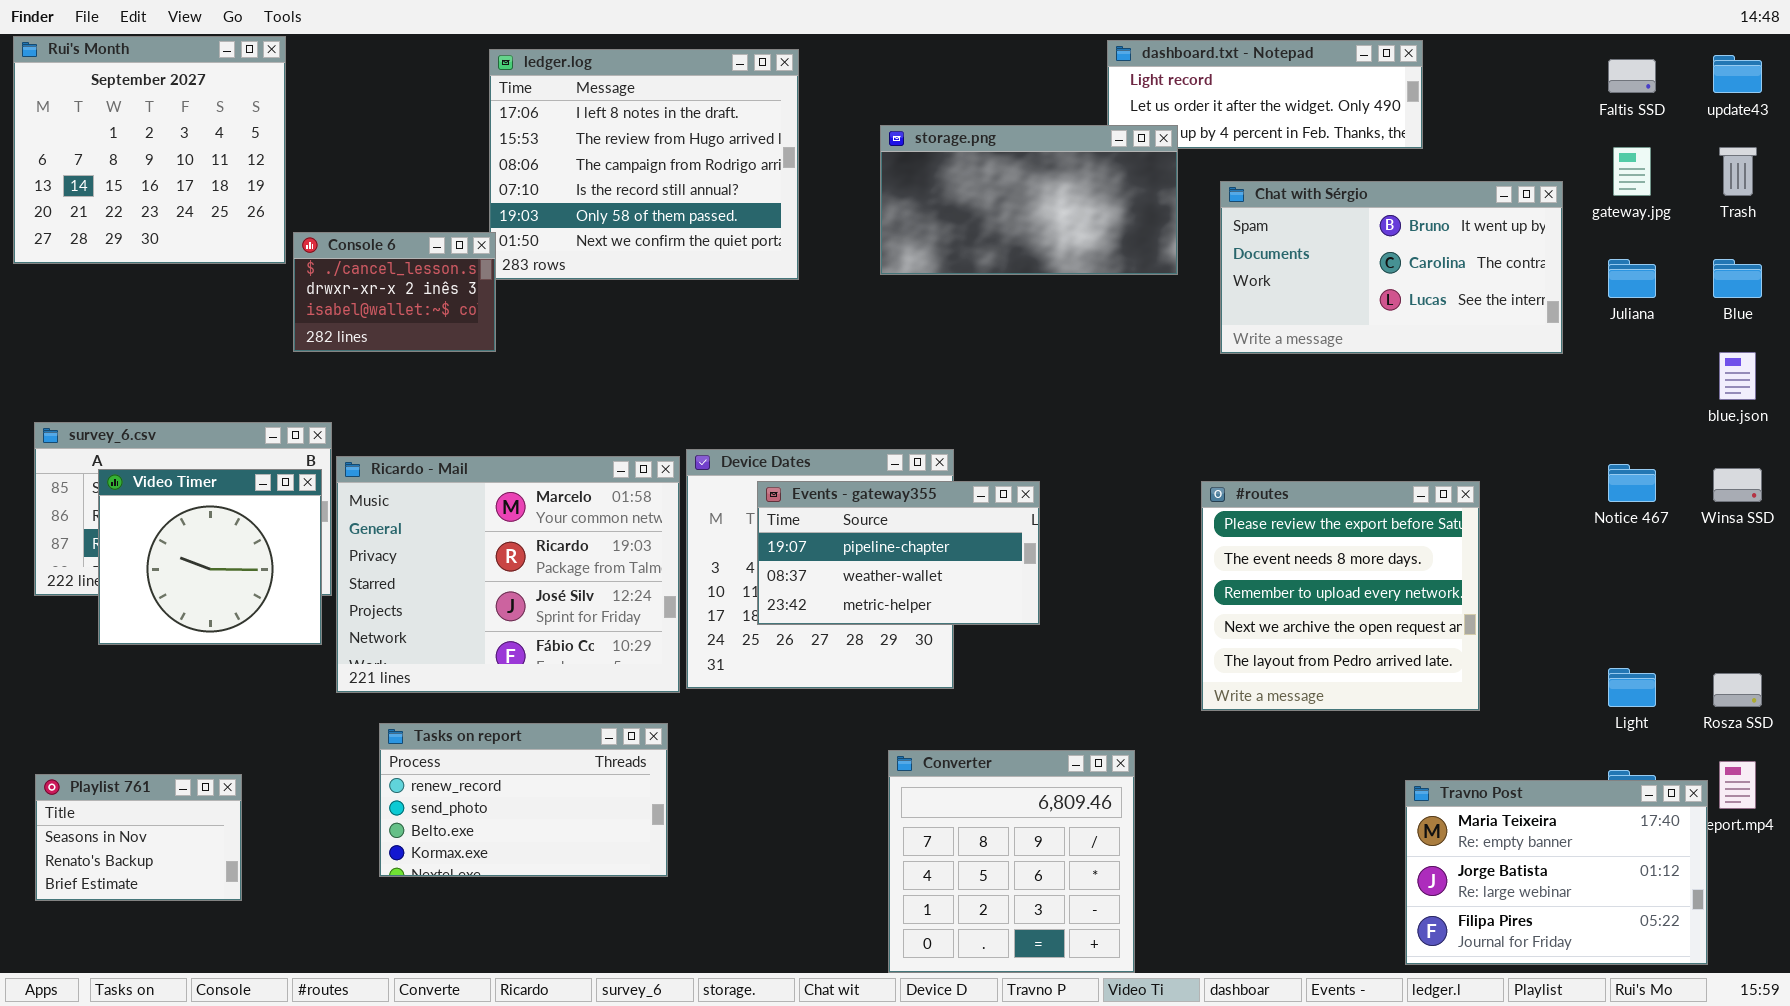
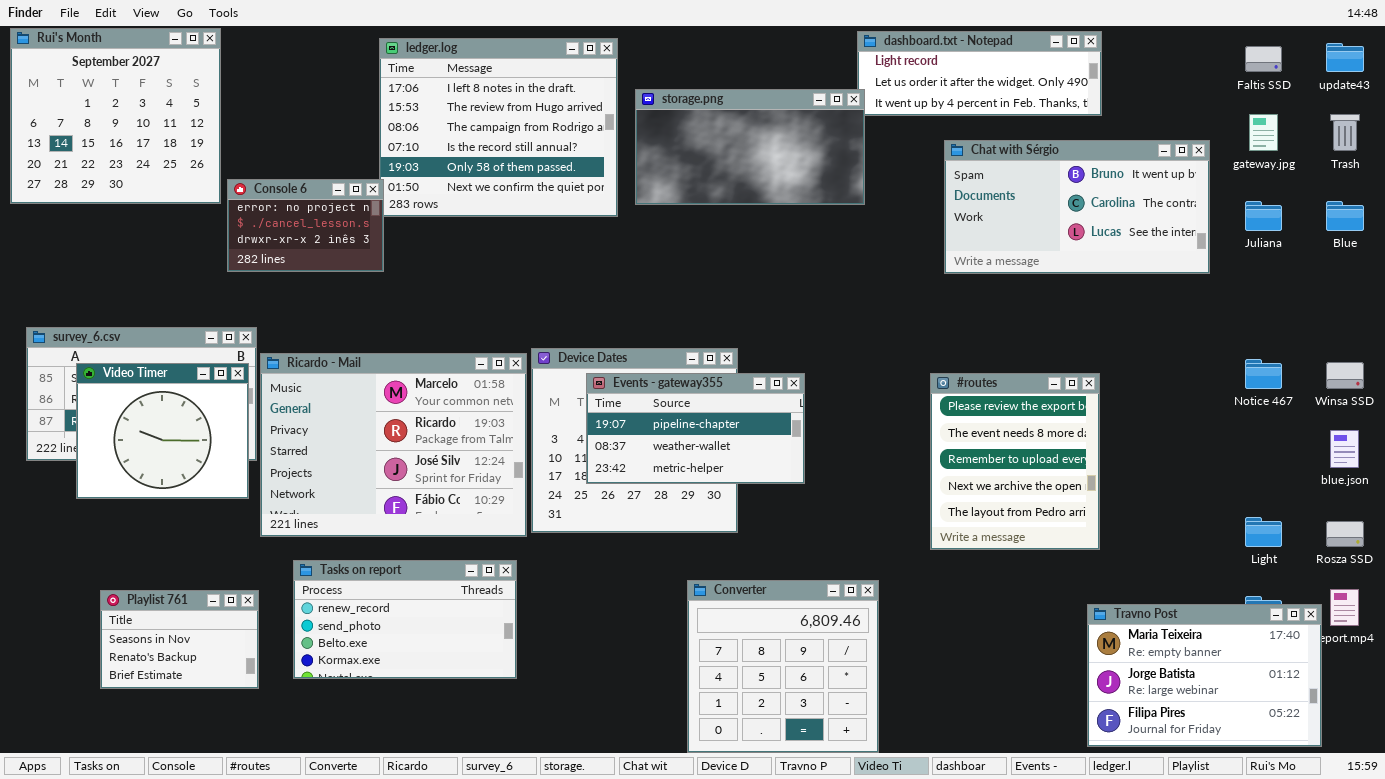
storage.png: [880,125,1178,275] -> [635,89,865,205], moved
Console 6: [293,232,496,352] -> [227,179,384,272], scrolled up 1 row
blue.json: [1719,352,1756,400] -> [1330,430,1359,468], moved
#routes: [1201,481,1480,711] -> [930,373,1100,550], resized
Playlist 761: [35,774,242,901] -> [100,590,259,689], moved

